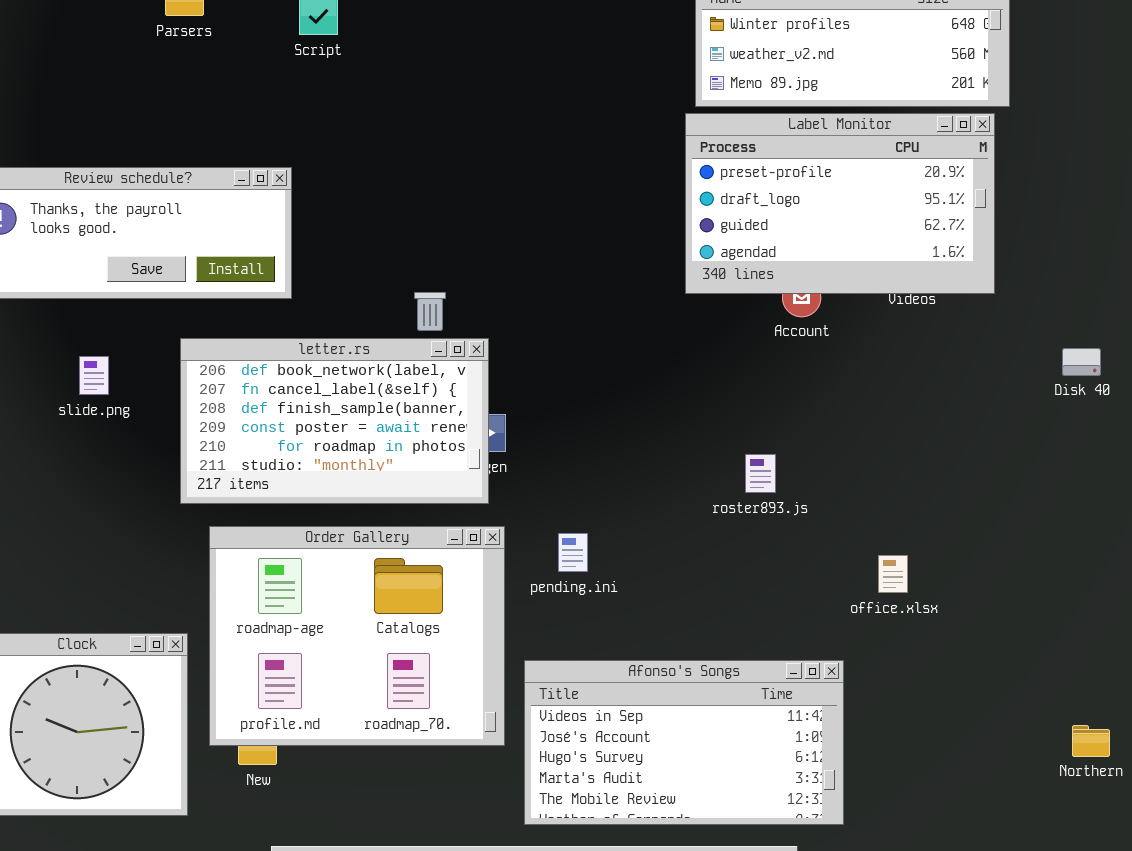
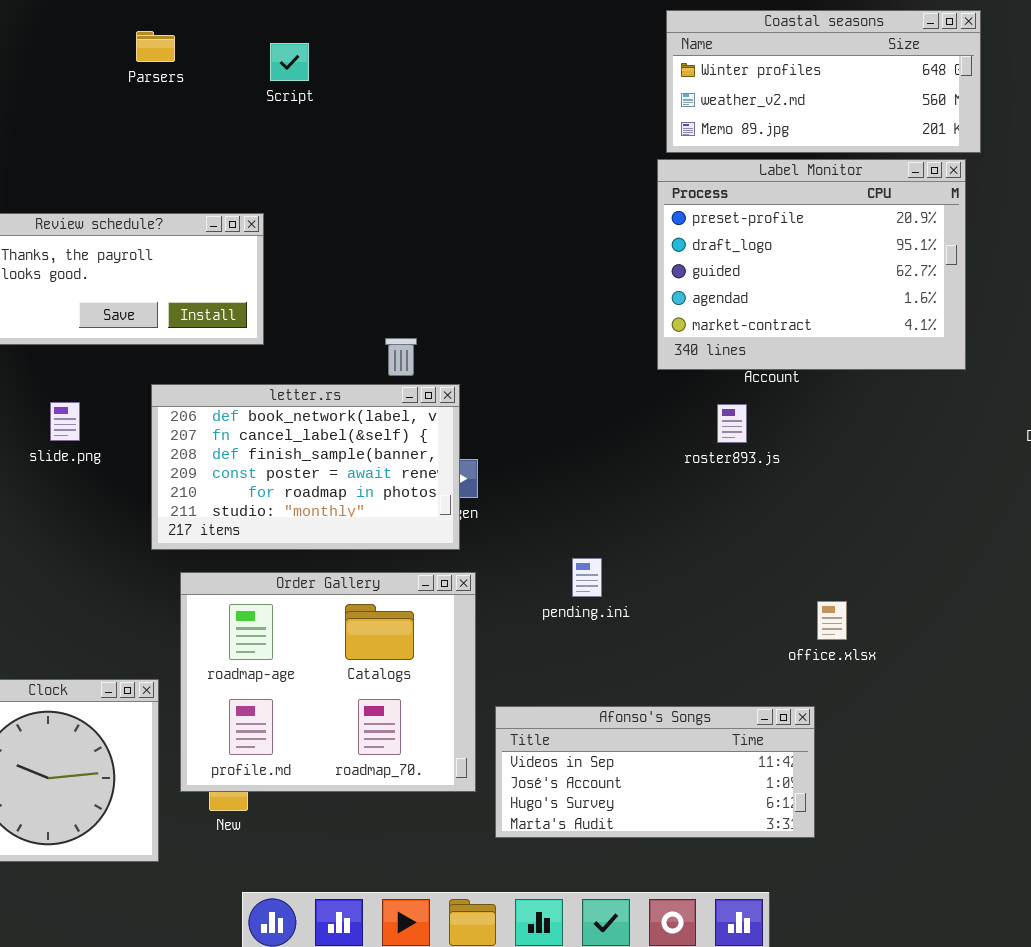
Label Monitor: [685,113,995,294] -> [657,159,966,370], resized
roster893.js: [745,454,776,493] -> [717,404,747,443], moved
pending.ini: [558,533,588,572] -> [572,558,602,597], moved
office.xlsx: [878,555,908,593] -> [817,601,847,640], moved
Afonso's Songs: [524,660,844,825] -> [495,706,815,838], resized

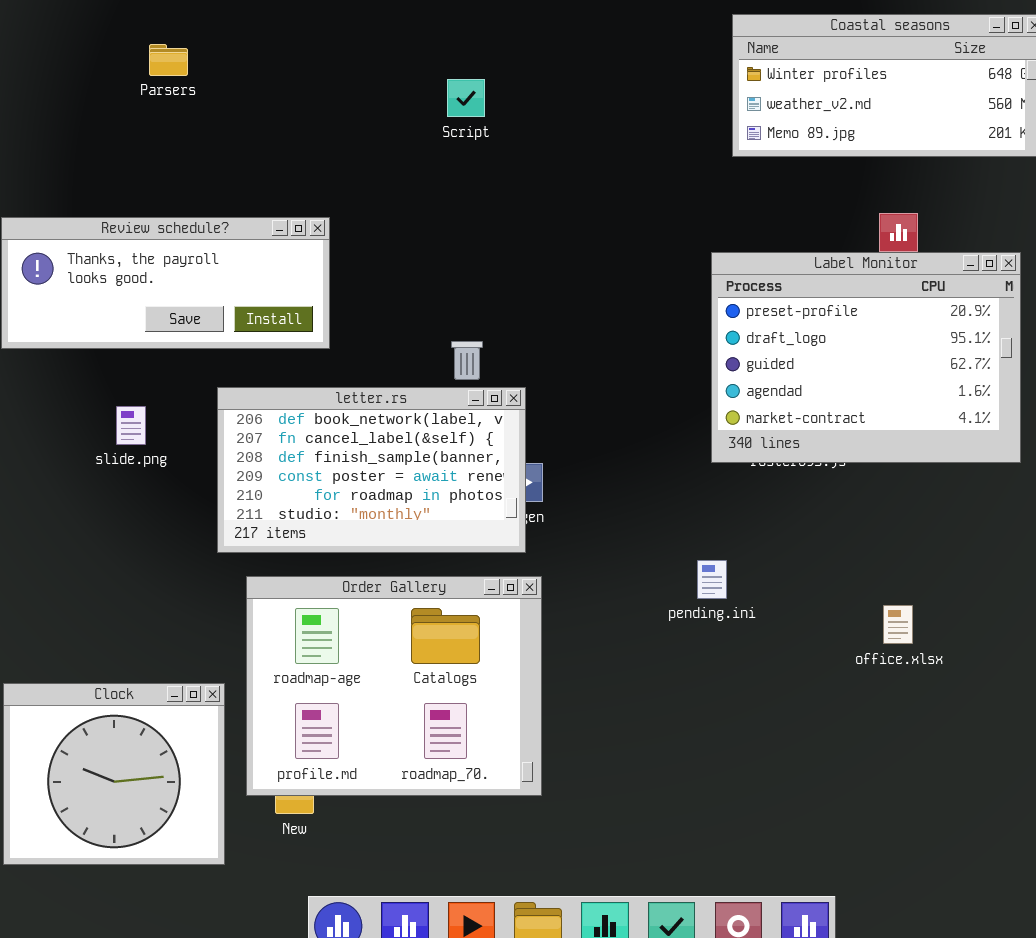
Parsers: [136,31,175,62] -> [149,44,188,76], moved
Script: [270,43,309,81] -> [447,79,485,117], moved
Label Monitor: [657,159,966,370] -> [711,252,1021,463], moved
pending.ini: [572,558,602,597] -> [697,560,727,599], moved
Afonso's Songs: [495,706,815,838] -> none, closed

